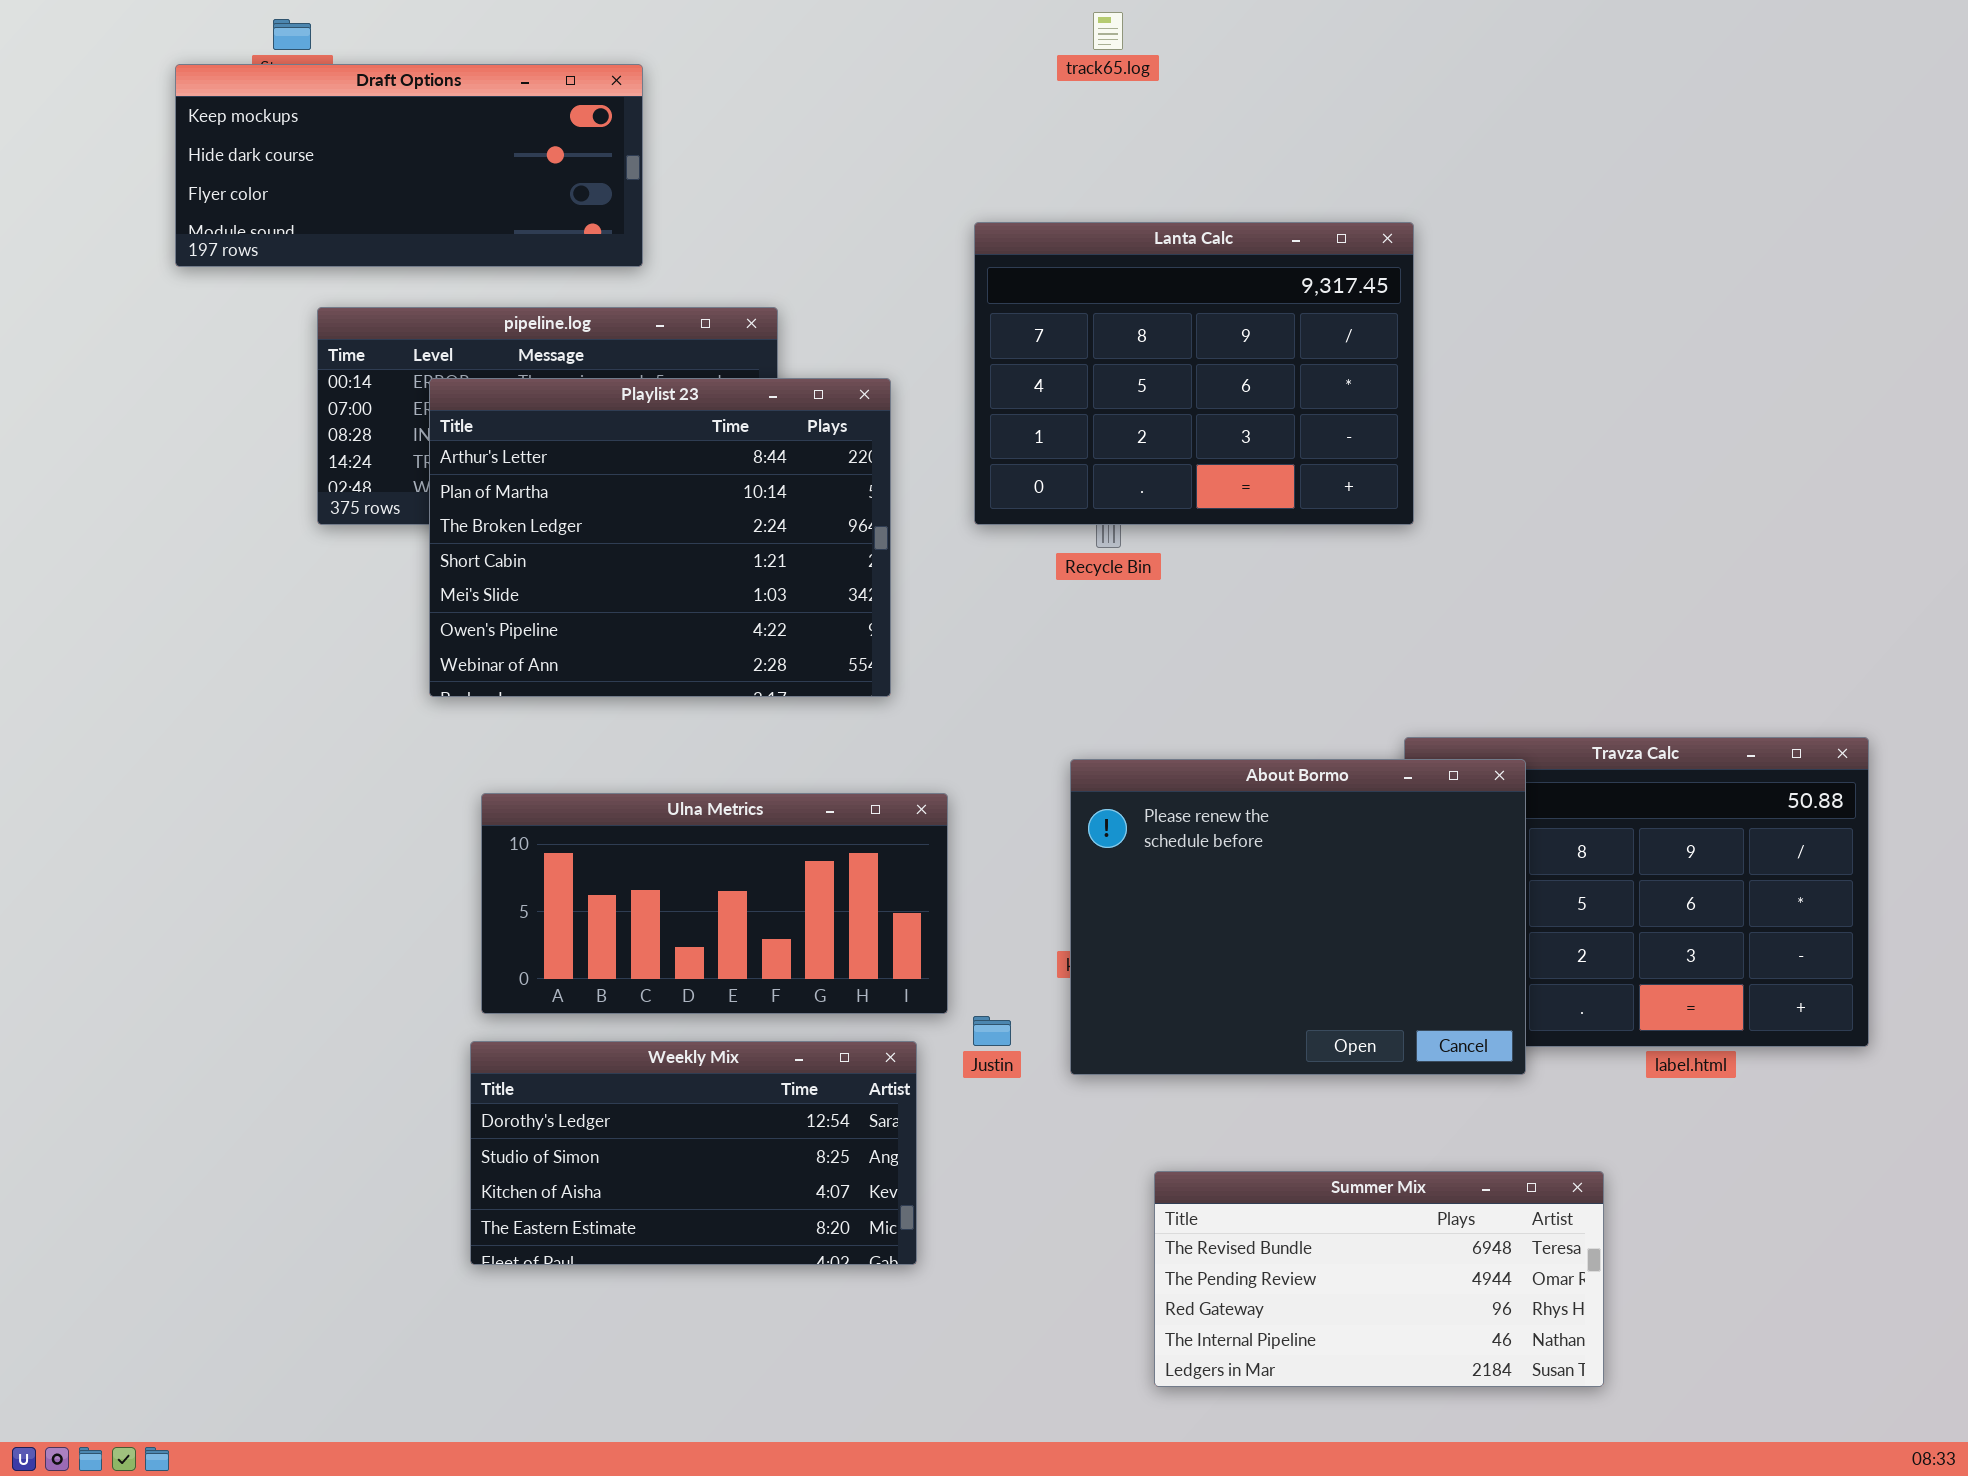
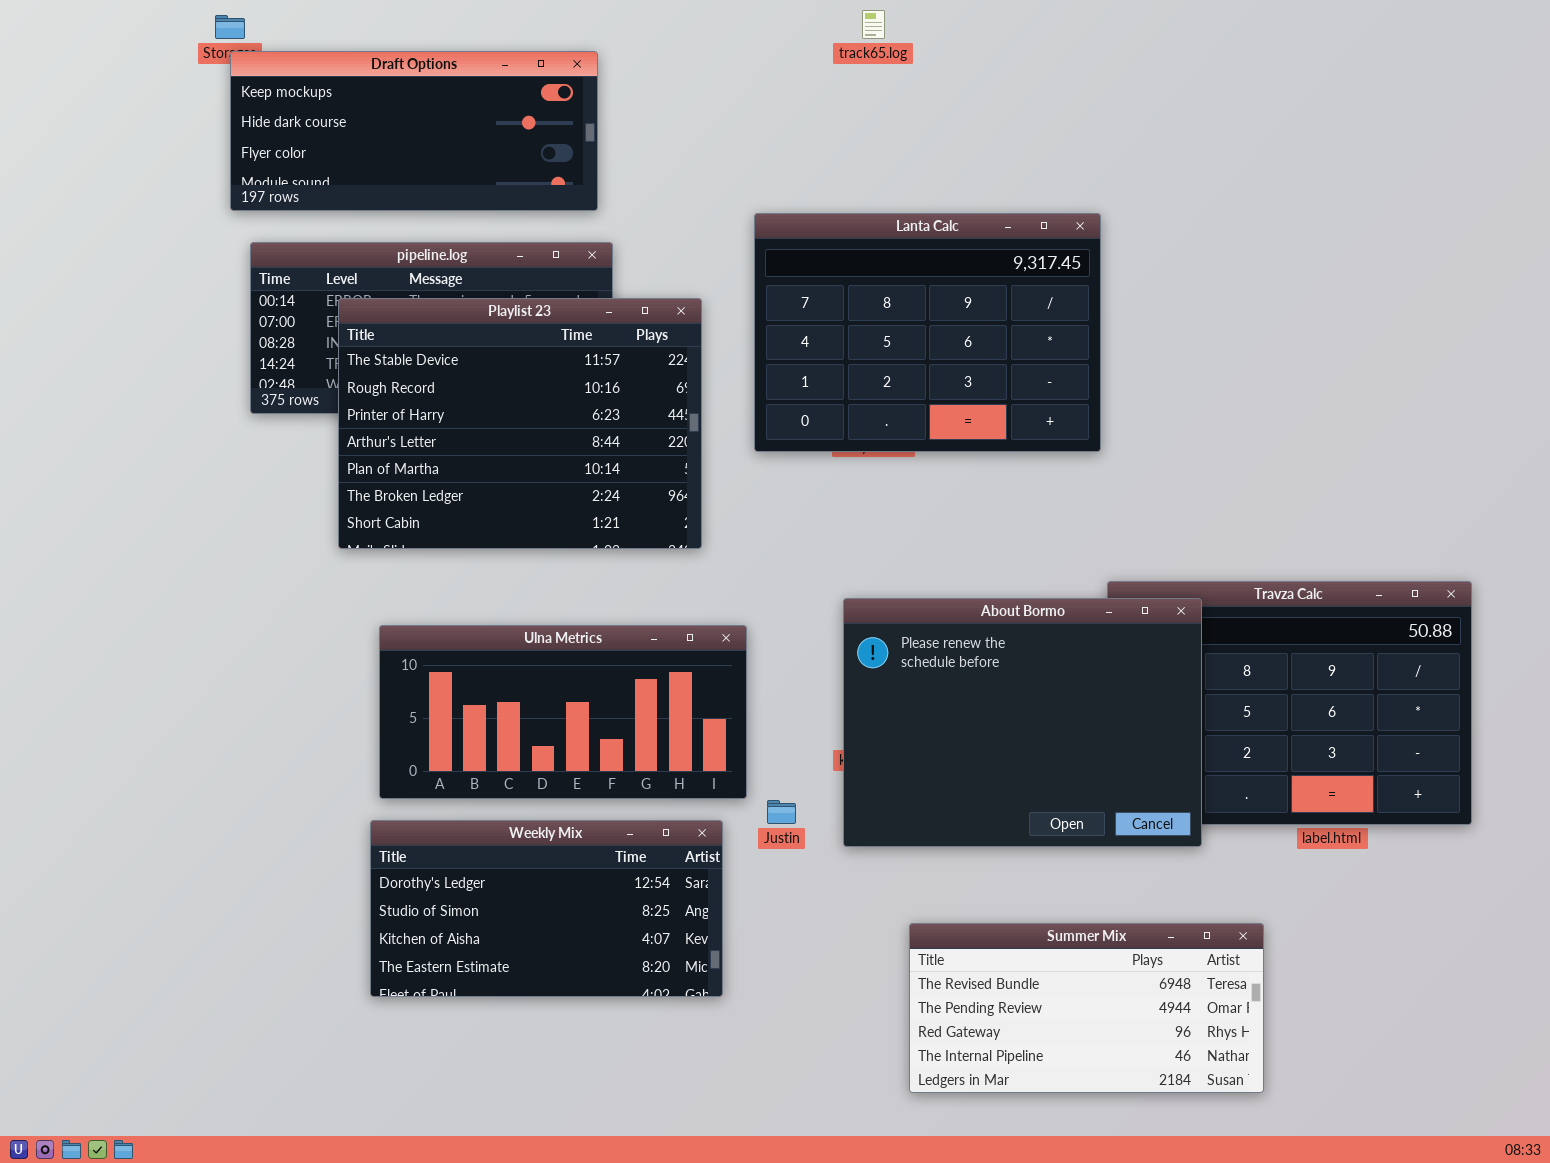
Draft Options: [175,64,643,267] -> [230,51,598,211], moved
Lanta Calc: [974,222,1414,525] -> [754,213,1101,452], moved
Playlist 23: [429,378,891,697] -> [338,298,702,549], scrolled up 3 rows

